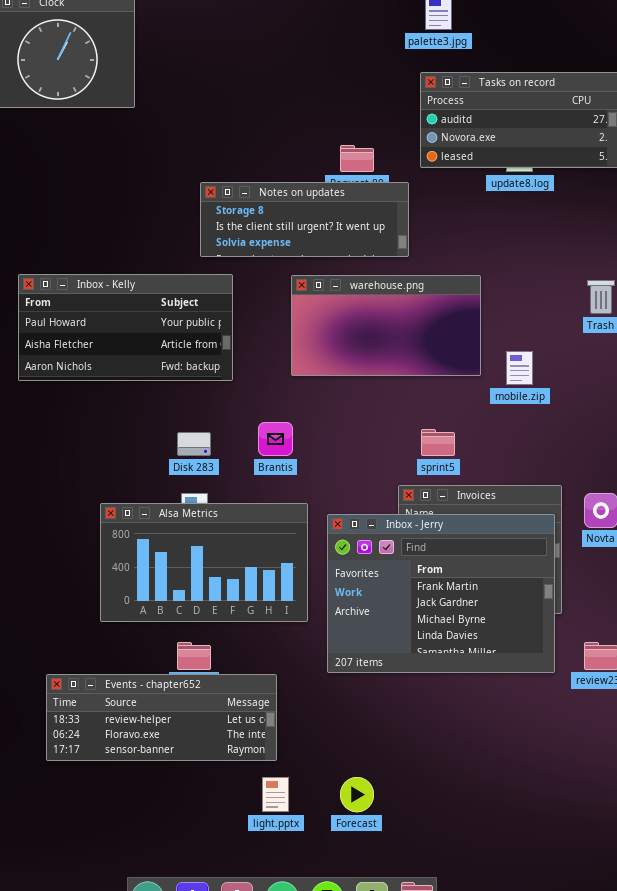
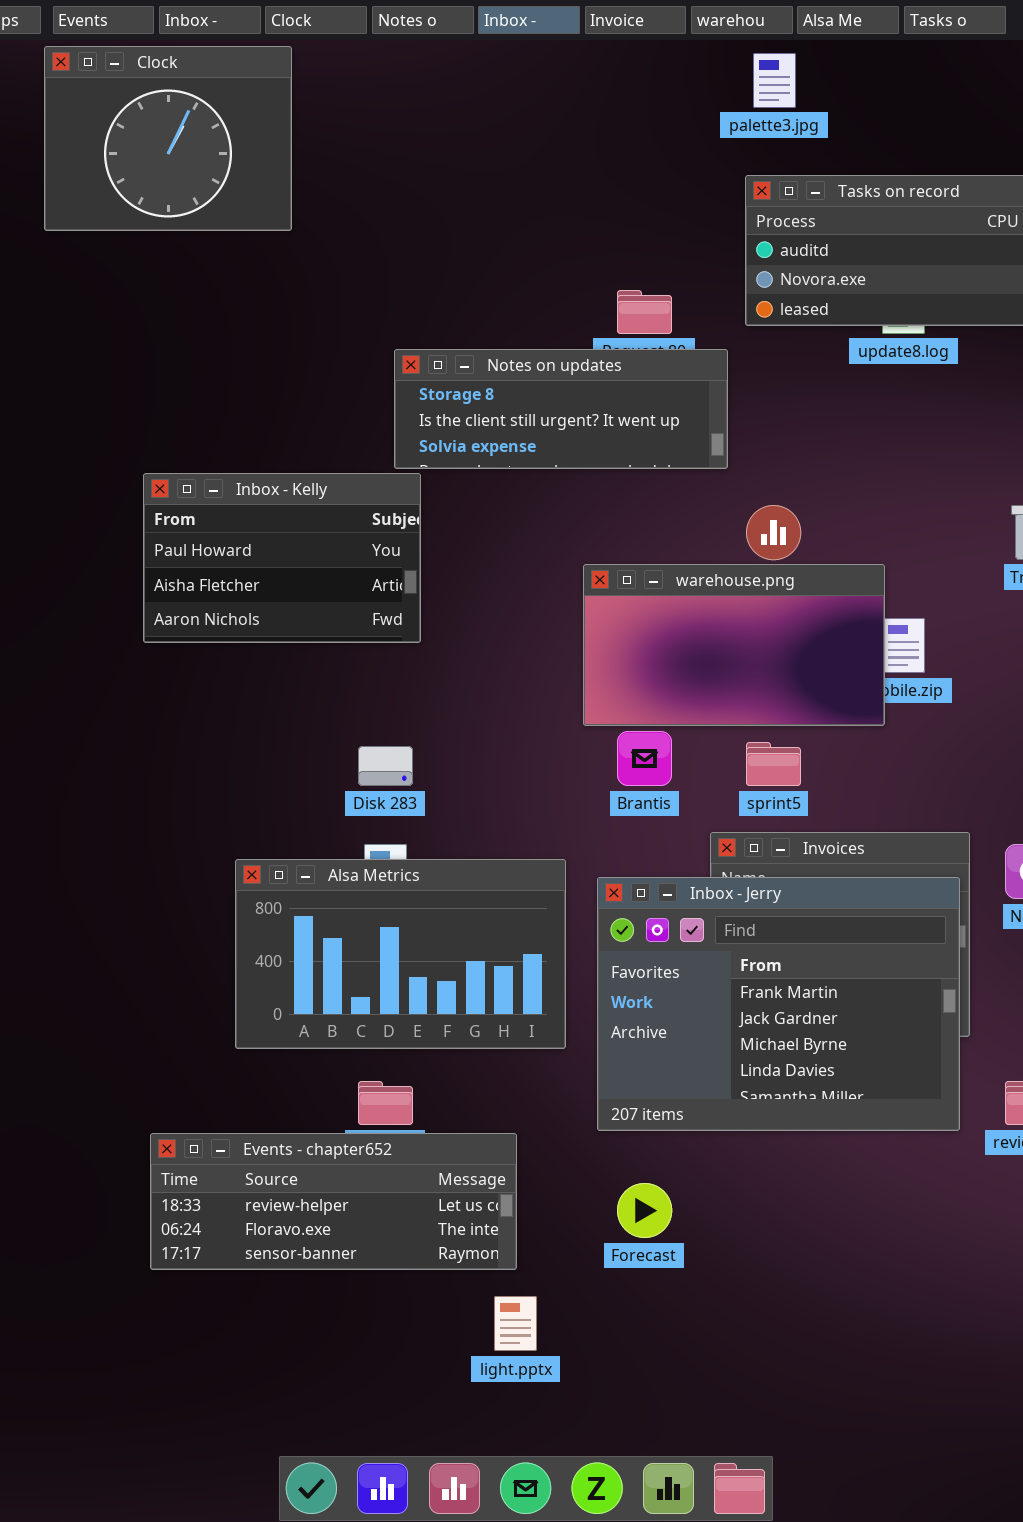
Inbox - Kelly: [18,274,233,381] -> [143,473,421,643], moved, resized
warehouse.png: [291,275,481,376] -> [583,564,885,726], moved
Brantis: [258,422,293,456] -> [617,731,672,786], moved
Forecast: [340,777,374,812] -> [617,1183,672,1238], moved

